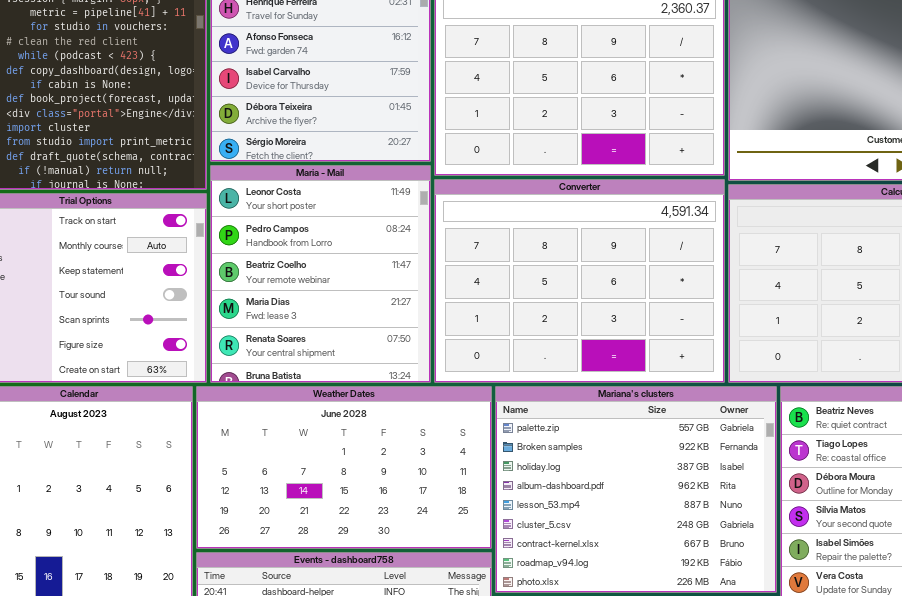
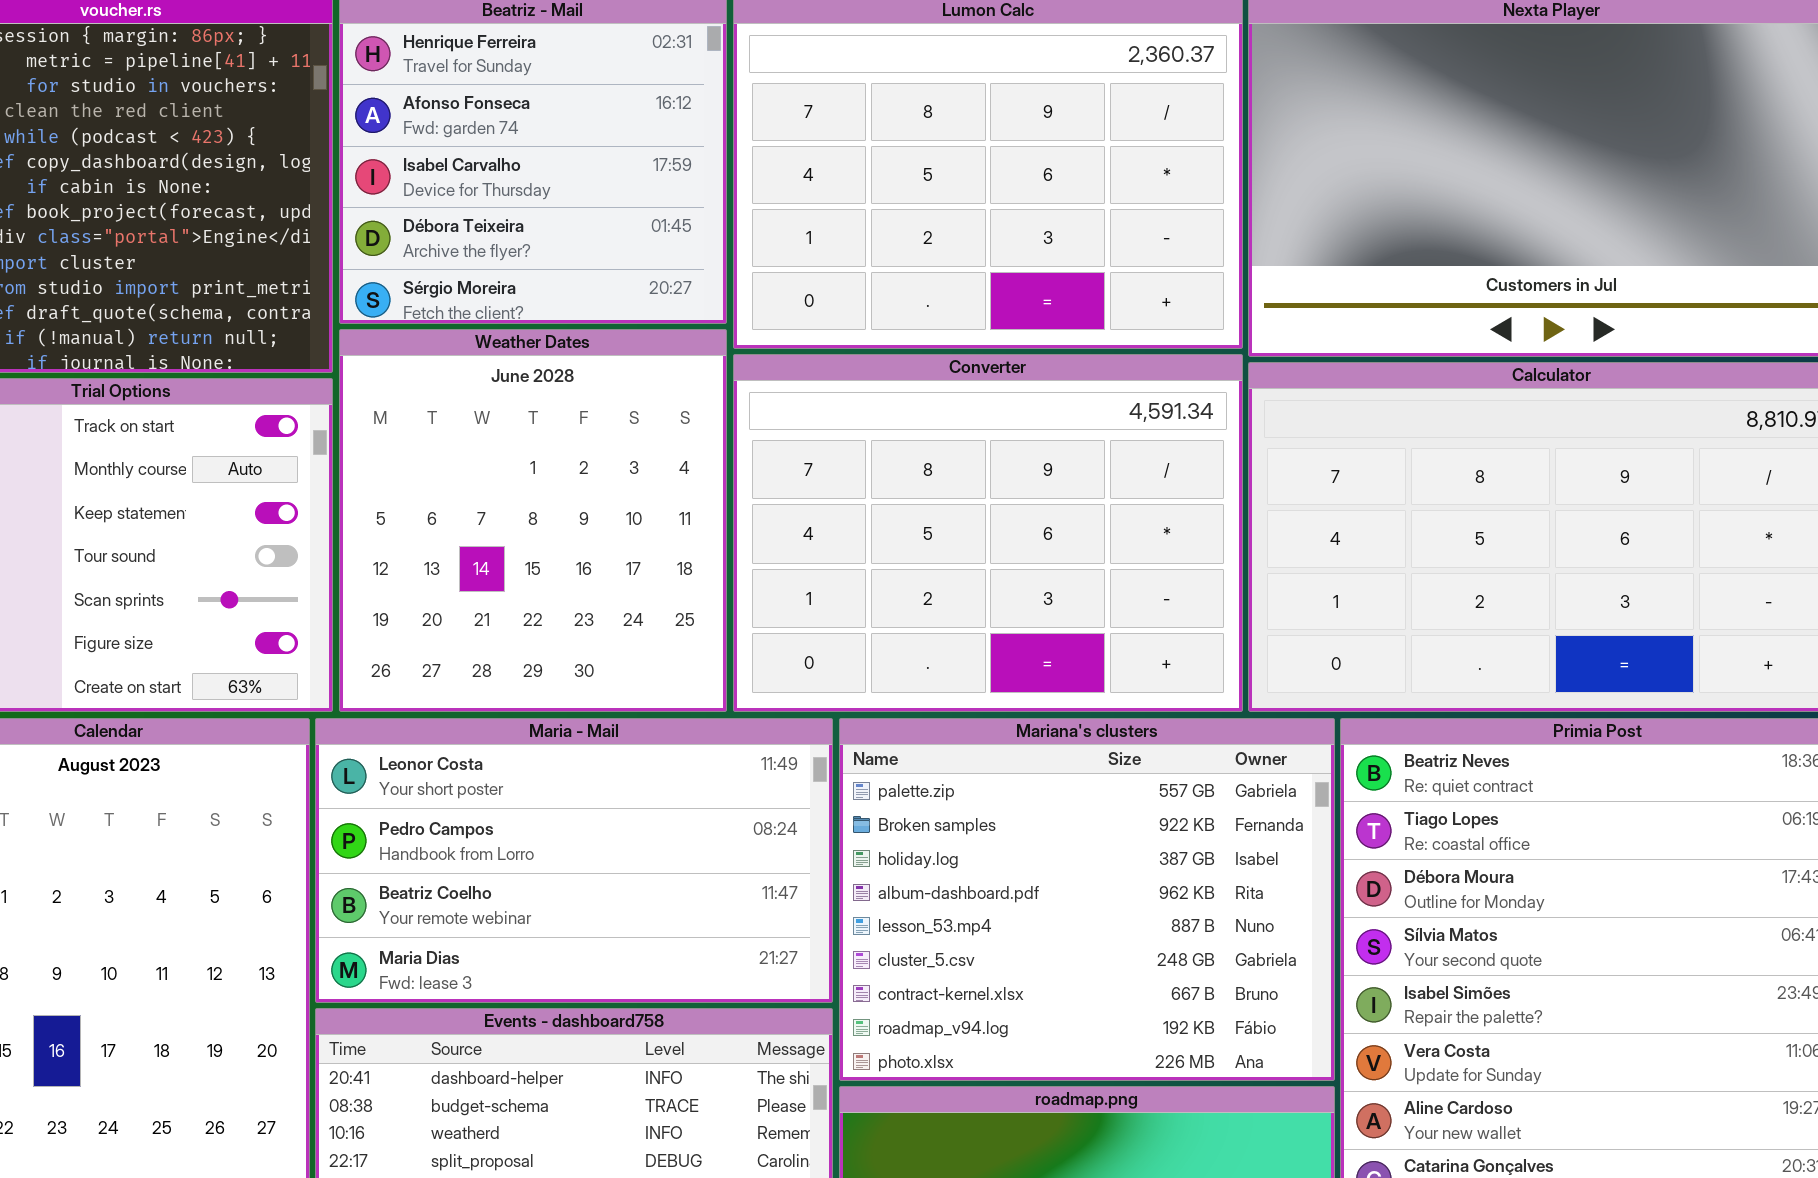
Maria - Mail: [210,165,431,383] -> [315,718,833,1003], moved, resized
Weather Dates: [196,386,492,549] -> [339,329,727,712], moved, resized

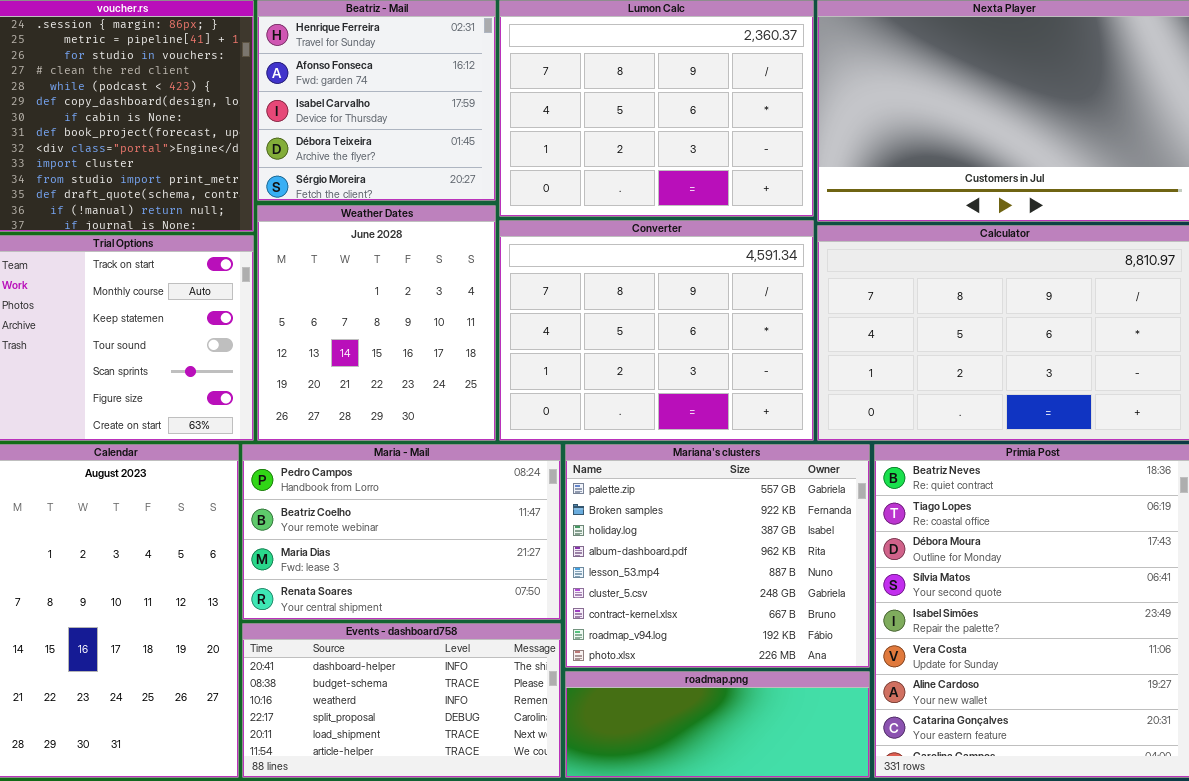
Maria - Mail: [315,718,833,1003] -> [242,444,561,620], scrolled down 1 row

